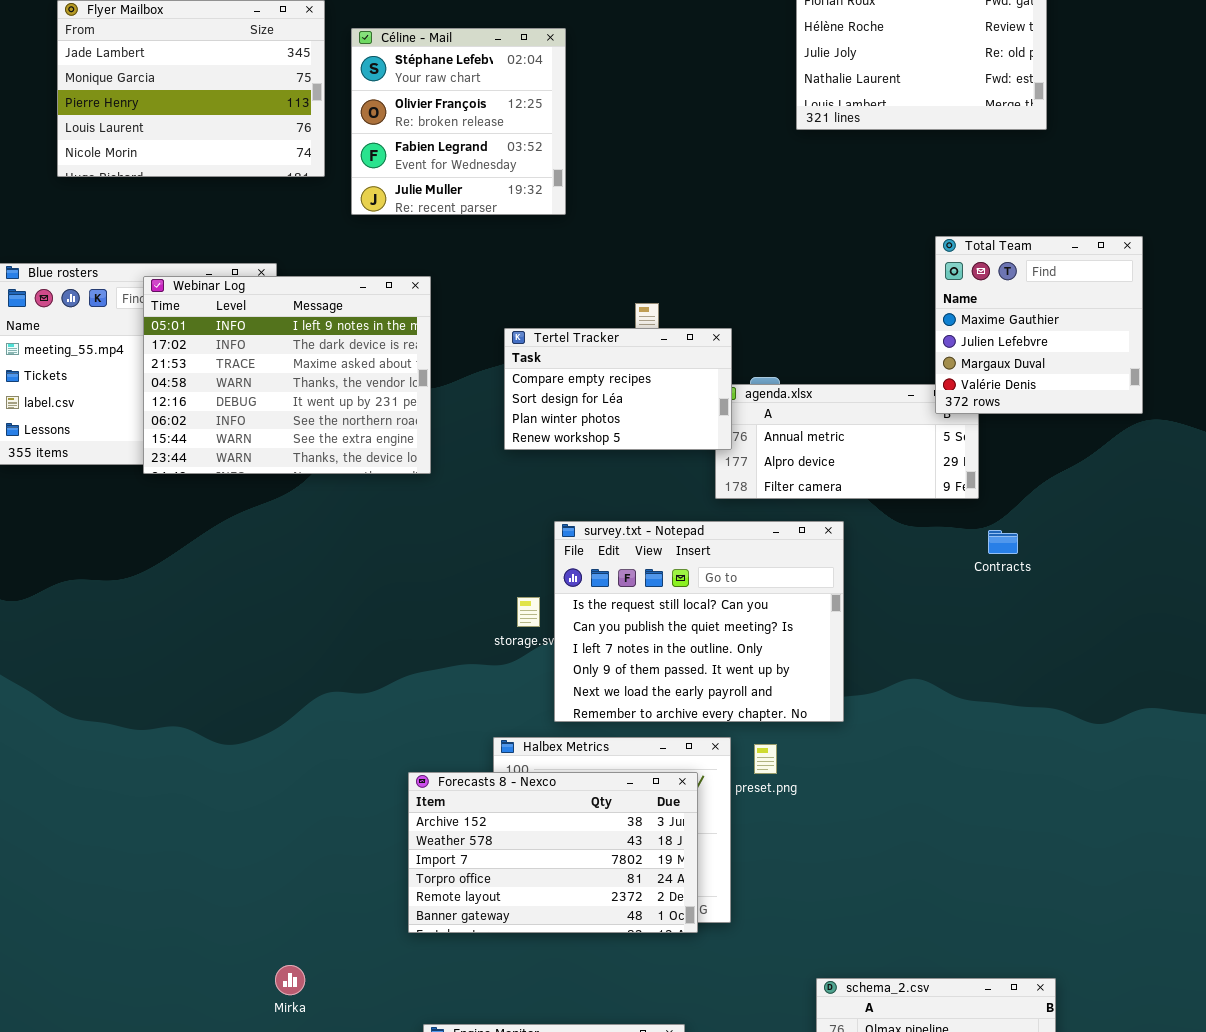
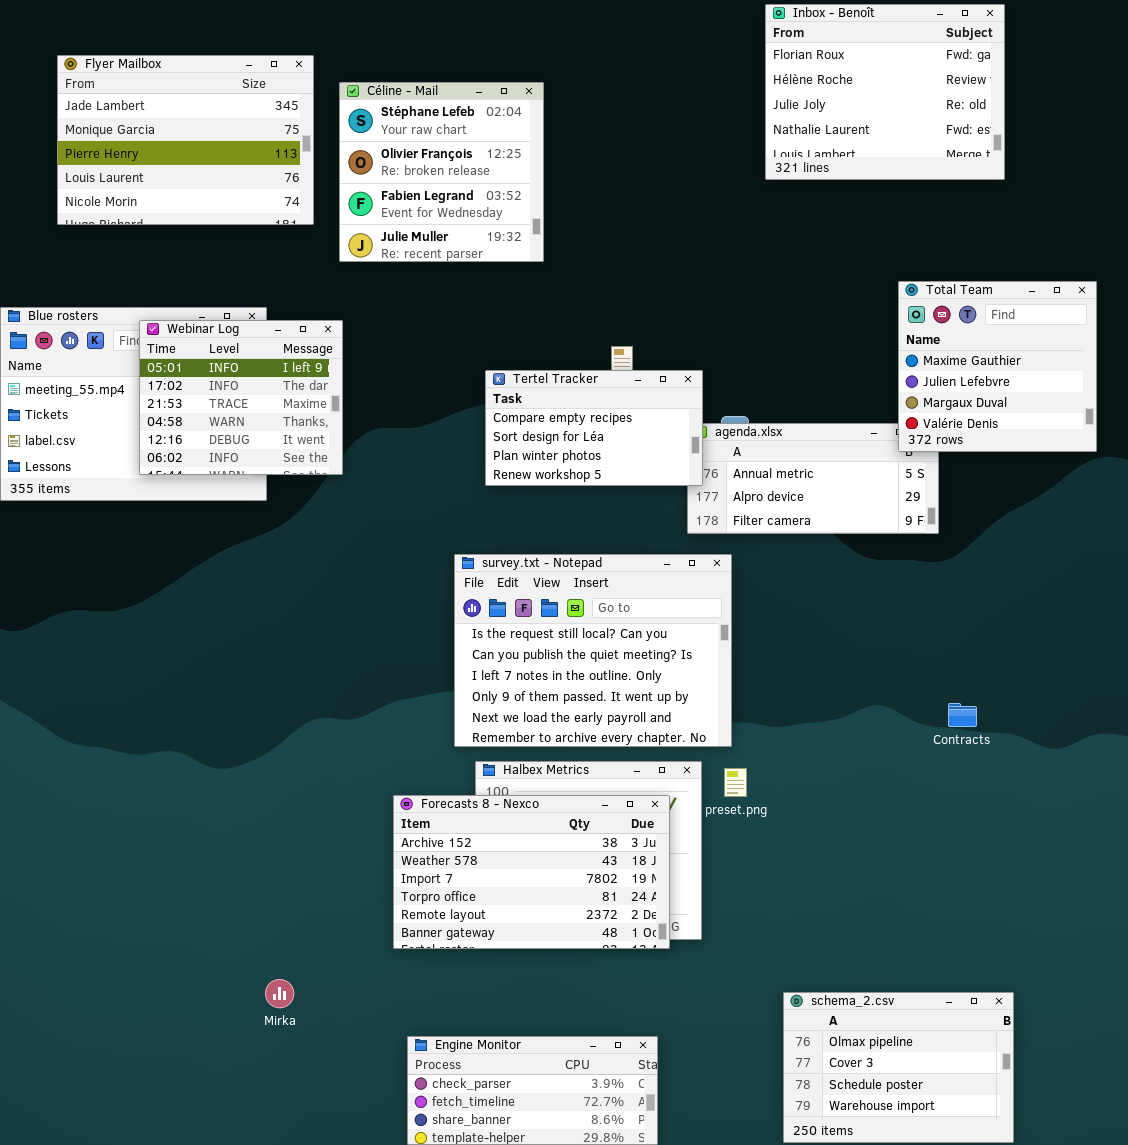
Webinar Log: [143,276,431,474] -> [139,320,343,475], resized
survey.txt - Notepad: [554,521,844,722] -> [454,554,732,747], moved
Contracts: [988,530,1018,554] -> [948,703,977,727], moved

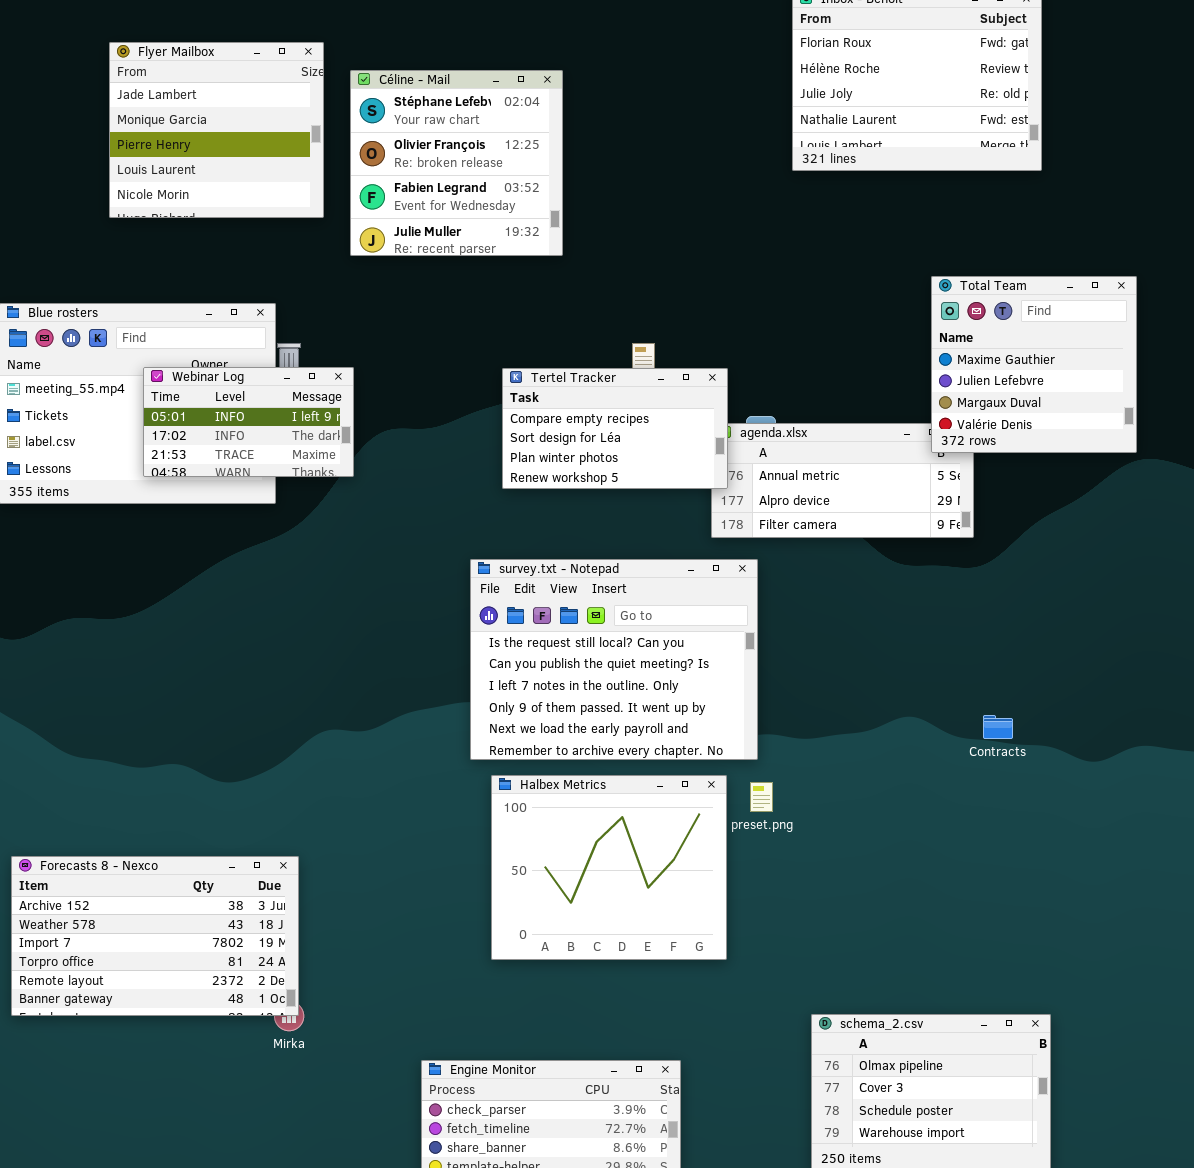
Flyer Mailbox: [57,55,314,225] -> [109,42,324,218], resized
Webinar Log: [139,320,343,475] -> [143,367,354,477], resized
Forecasts 8 - Nexco: [393,795,670,949] -> [11,856,299,1016], moved

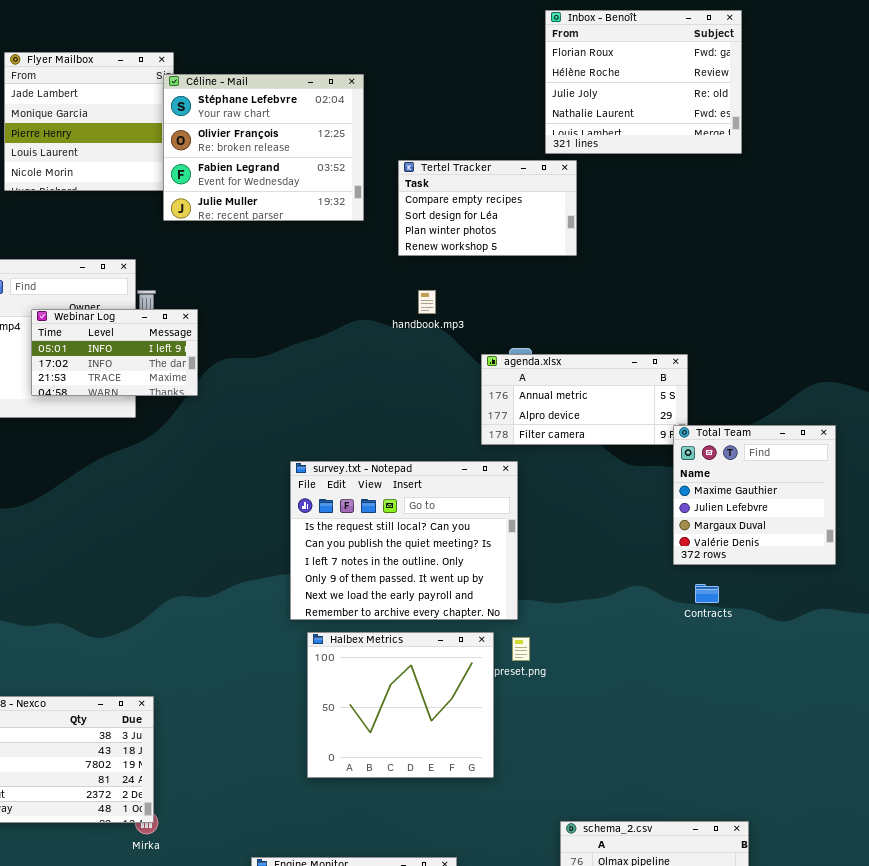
Céline - Mail: [350,70,563,256] -> [163,74,364,221], resized
Total Team: [931,276,1137,453] -> [673,425,836,565], moved
Tertel Tracker: [502,368,728,489] -> [398,160,577,256], moved

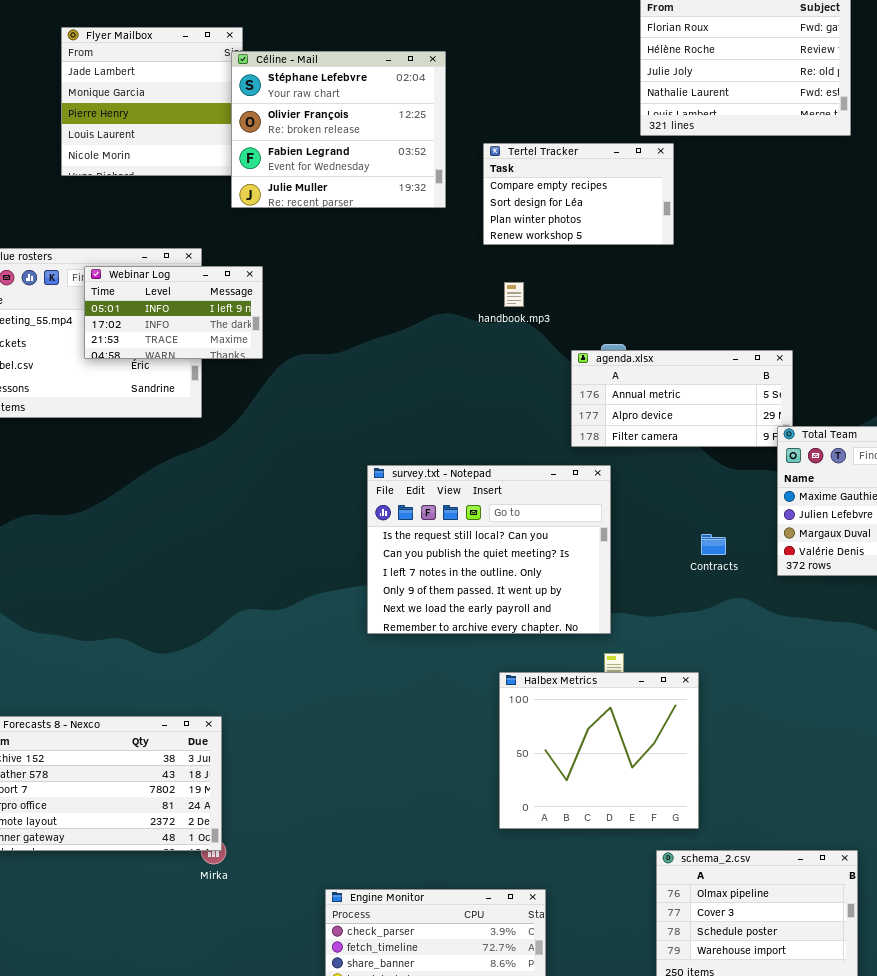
Webinar Log: [31,309,198,396] -> [84,266,263,359], moved
Contracts: [695,584,719,603] -> [701,534,726,555], moved
Halbex Metrics: [307,632,494,778] -> [499,672,699,829], moved

